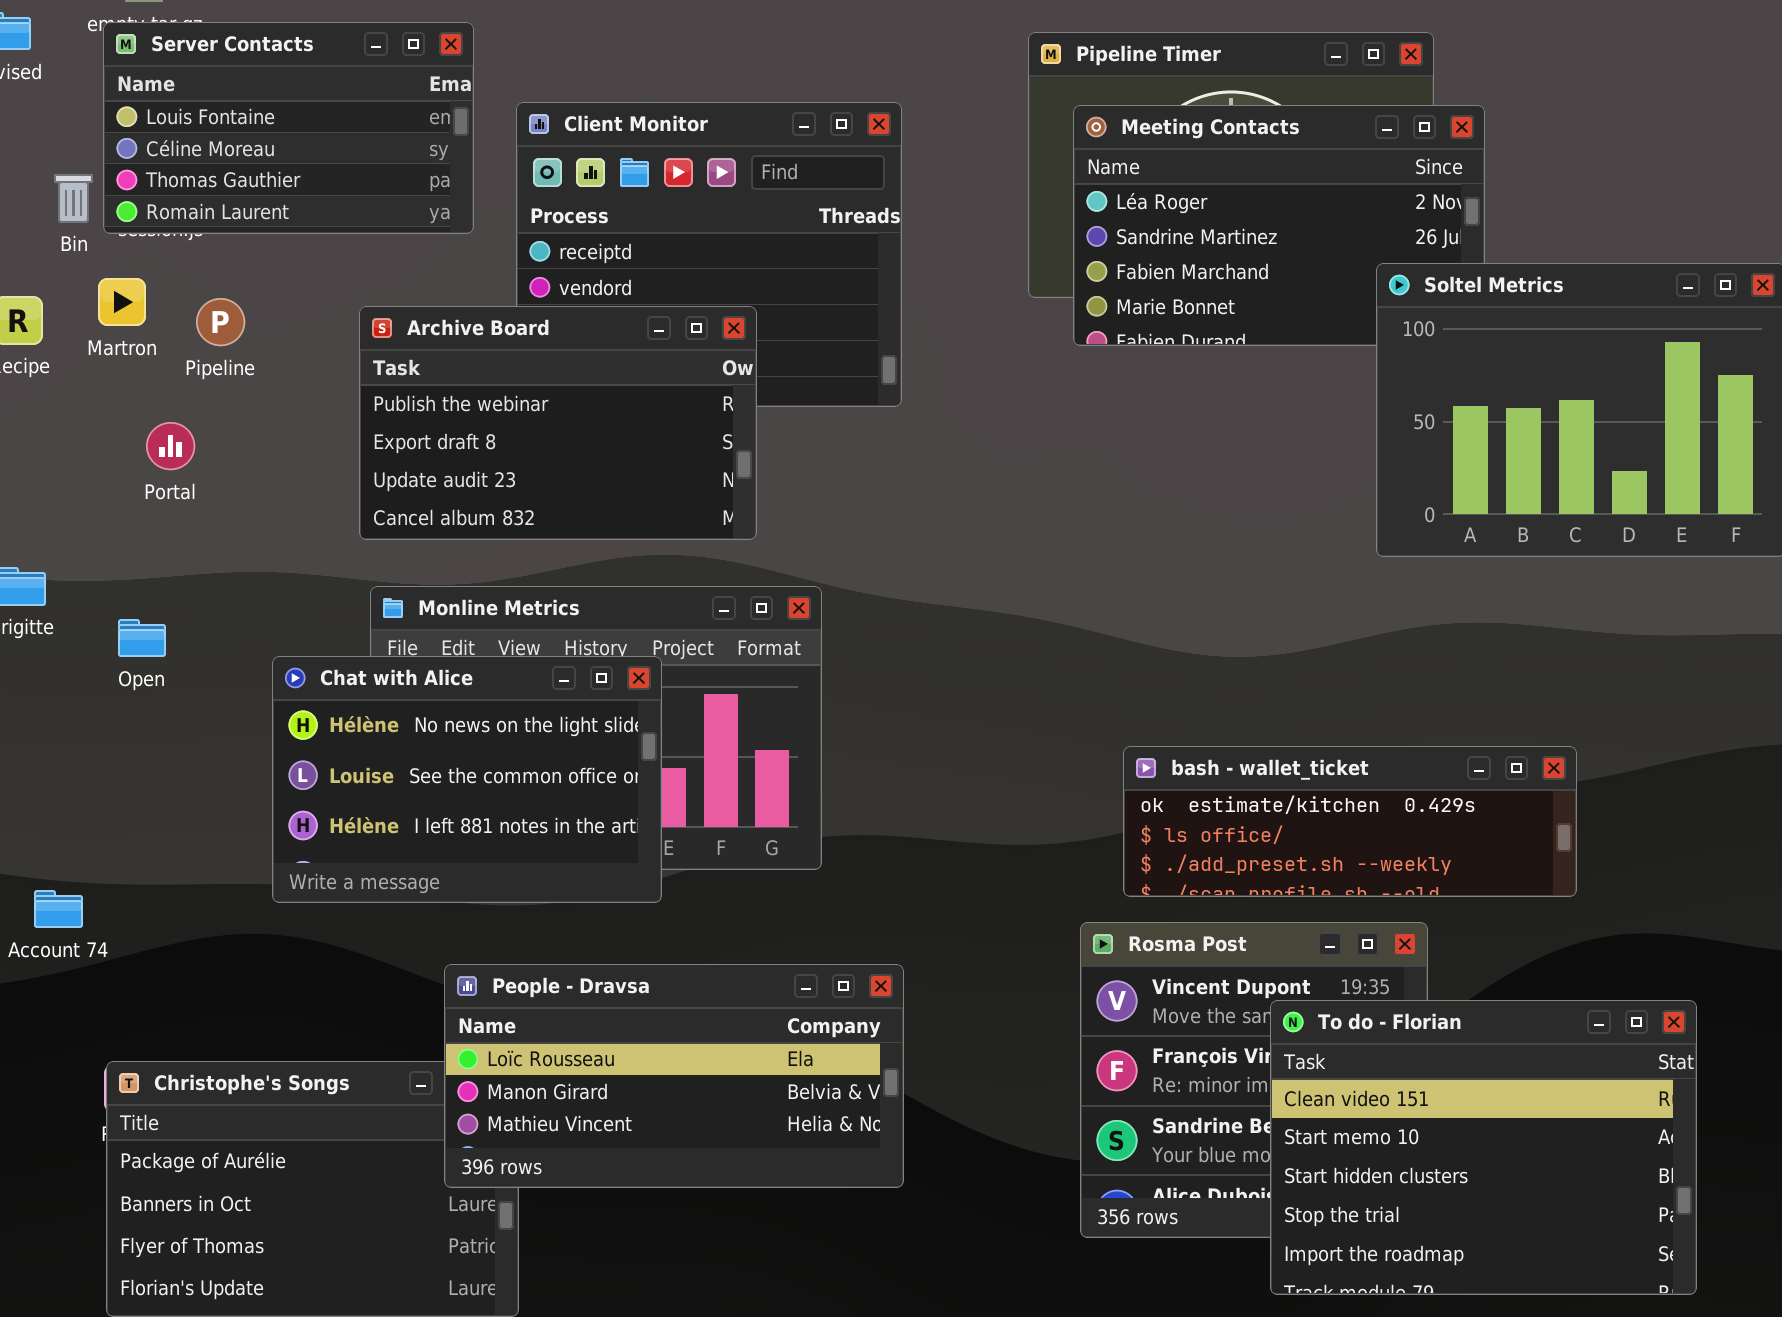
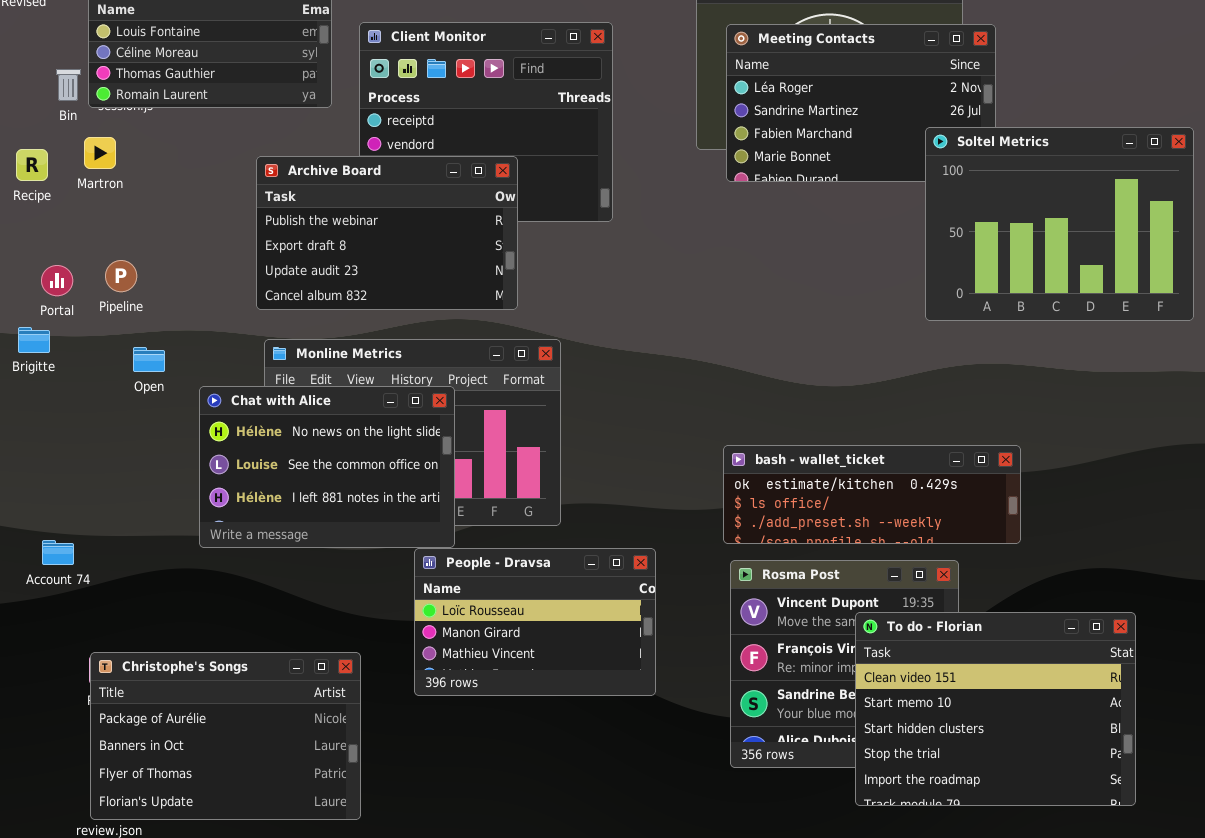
Pipeline: [196,298,245,346] -> [105,260,137,292], moved
Portal: [146,422,195,470] -> [41,265,73,296], moved
Open: [118,619,166,657] -> [133,347,165,372], moved
bash - wallet_ticket: [1123,746,1577,897] -> [723,445,1021,544], moved
People - Dravsa: [444,964,904,1188] -> [414,548,656,696], moved, resized

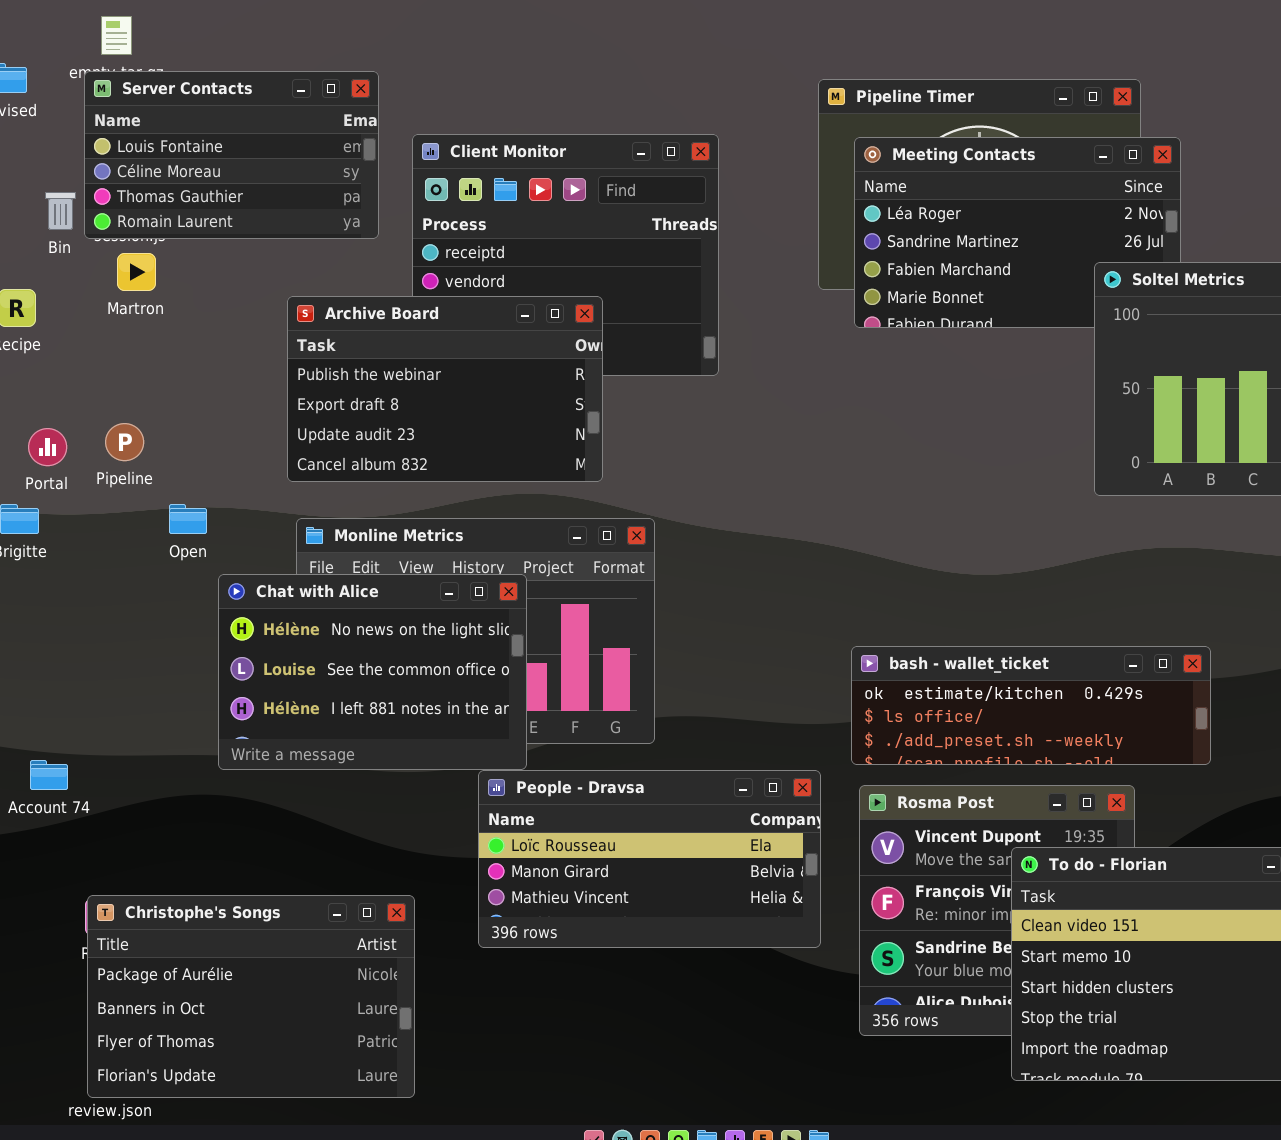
Martron: [84,137,116,169] -> [117,253,156,291], moved
Open: [133,347,165,372] -> [169,504,207,534], moved
People - Dravsa: [414,548,656,696] -> [478,770,821,948], resized

